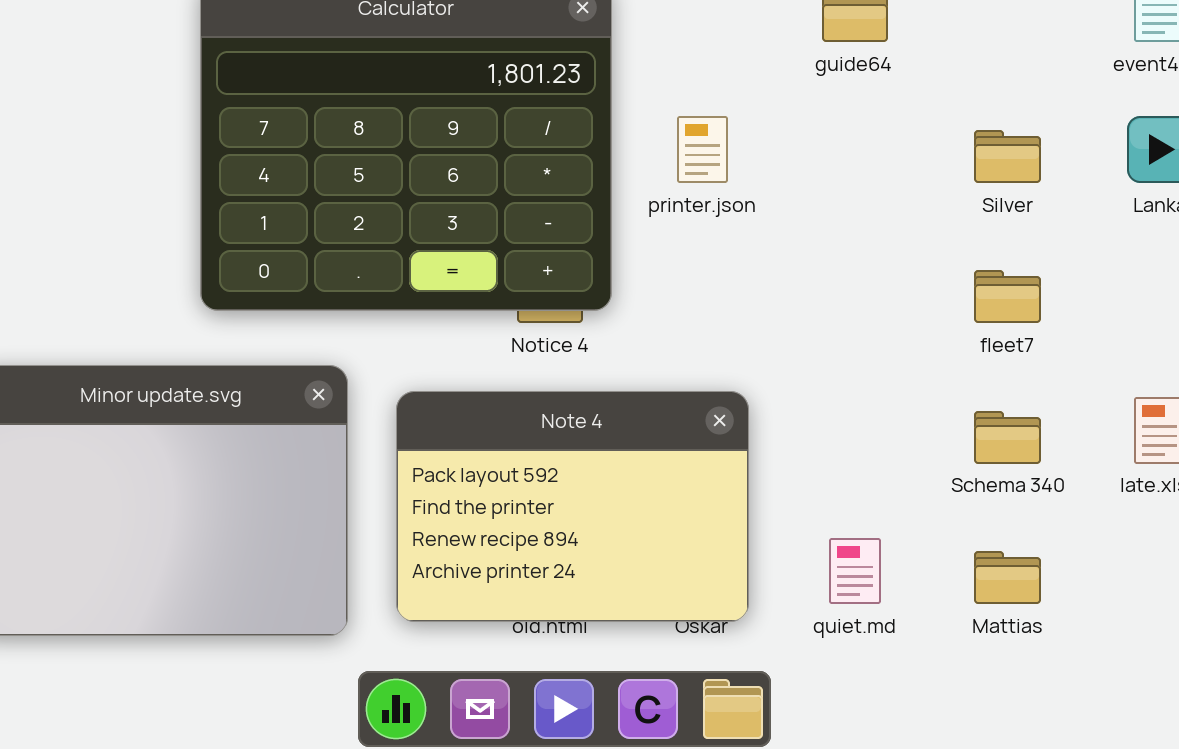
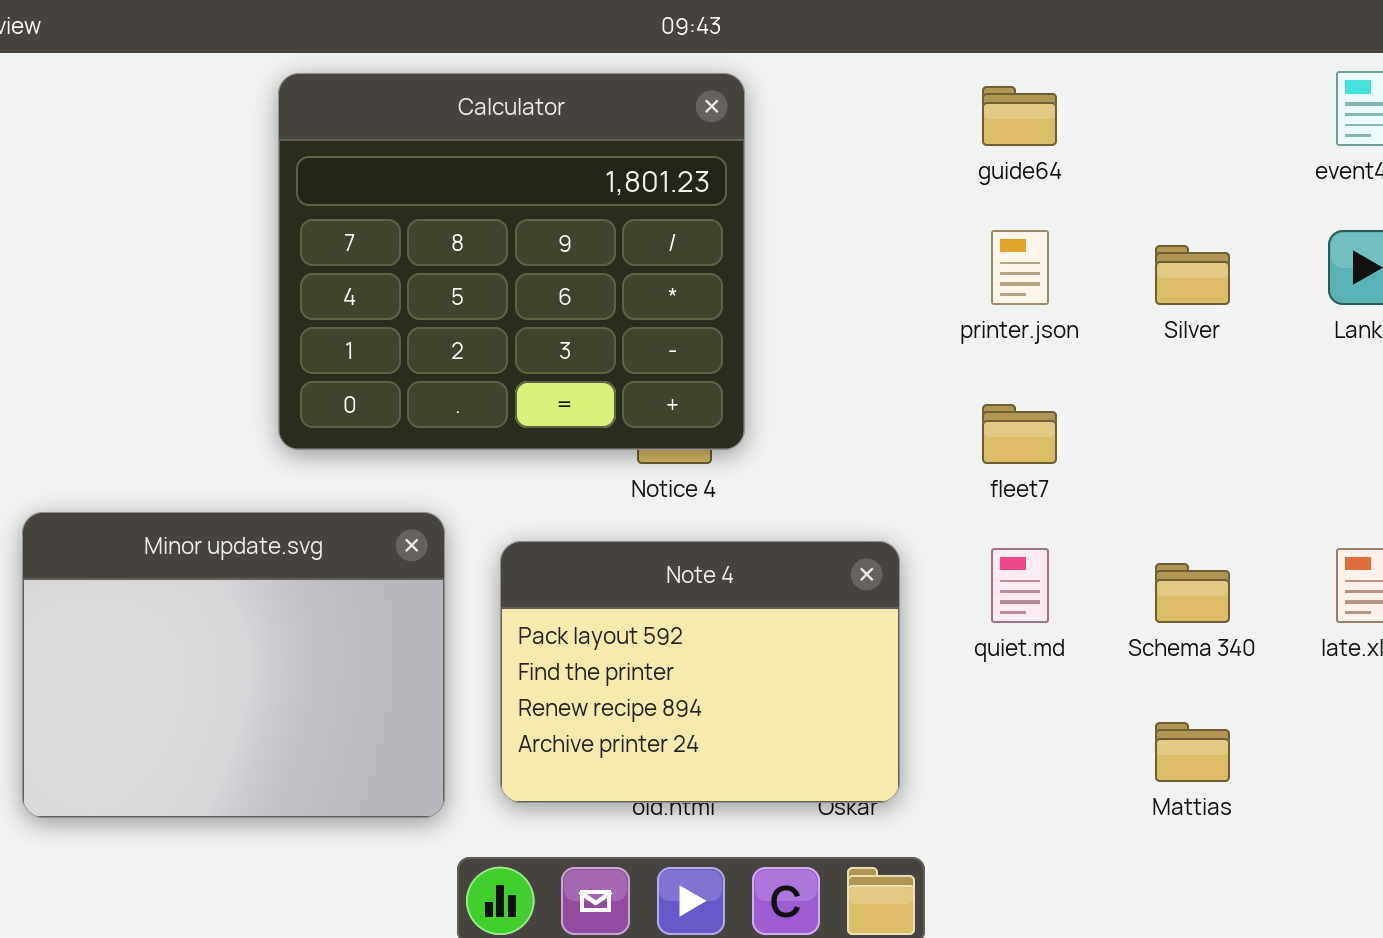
printer.json: [677,116,728,183] -> [991,230,1049,305], moved
fleet7: [974,270,1041,323] -> [982,404,1057,464], moved
quiet.md: [829,538,881,604] -> [991,548,1049,623], moved

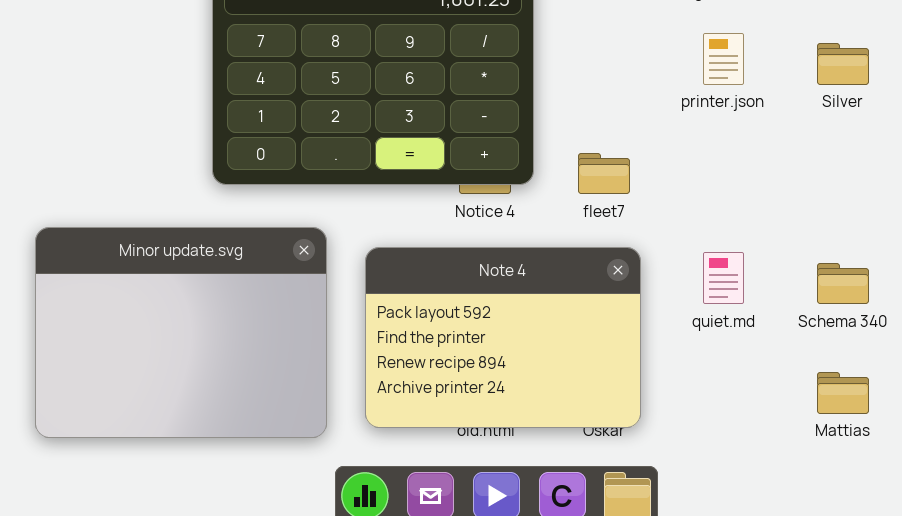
fleet7: [982,404,1057,464] -> [578,153,630,194], moved

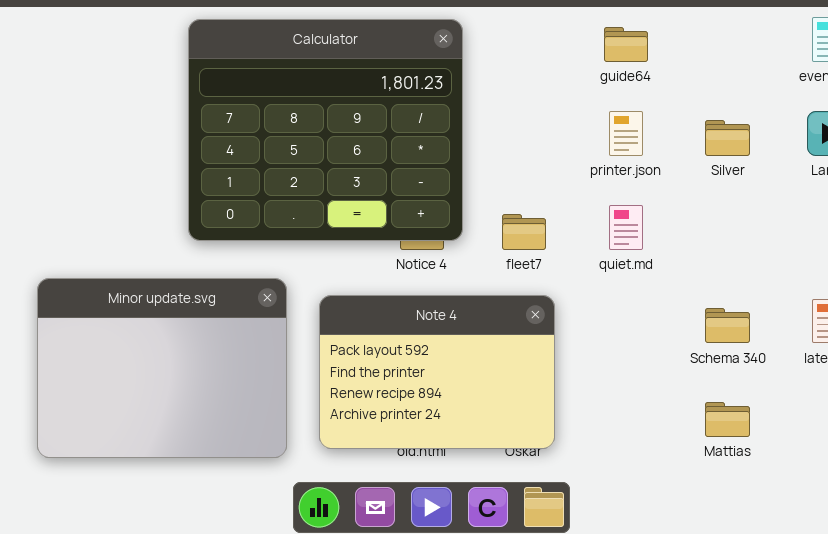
quiet.md: [703,252,744,304] -> [609,205,643,250], moved

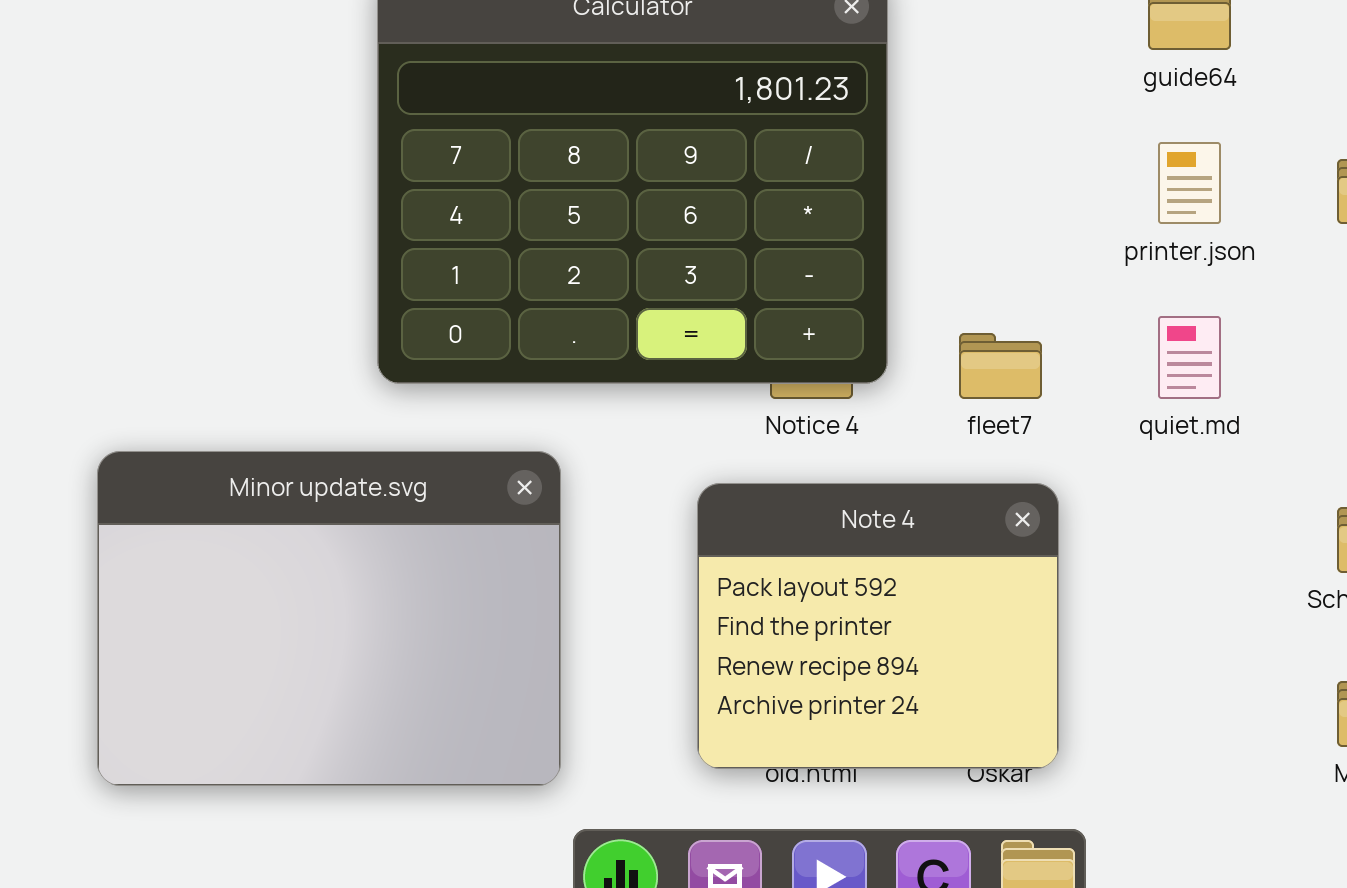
Note 4: [319,295,555,449] -> [697,483,1059,769], resized

